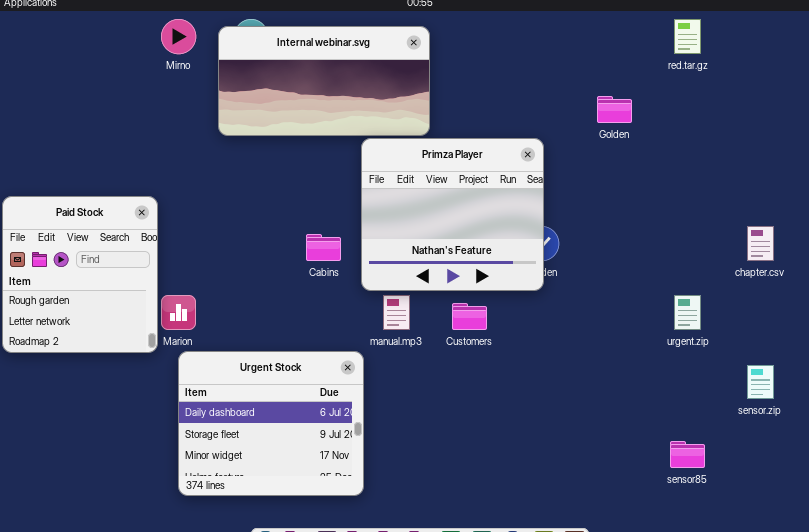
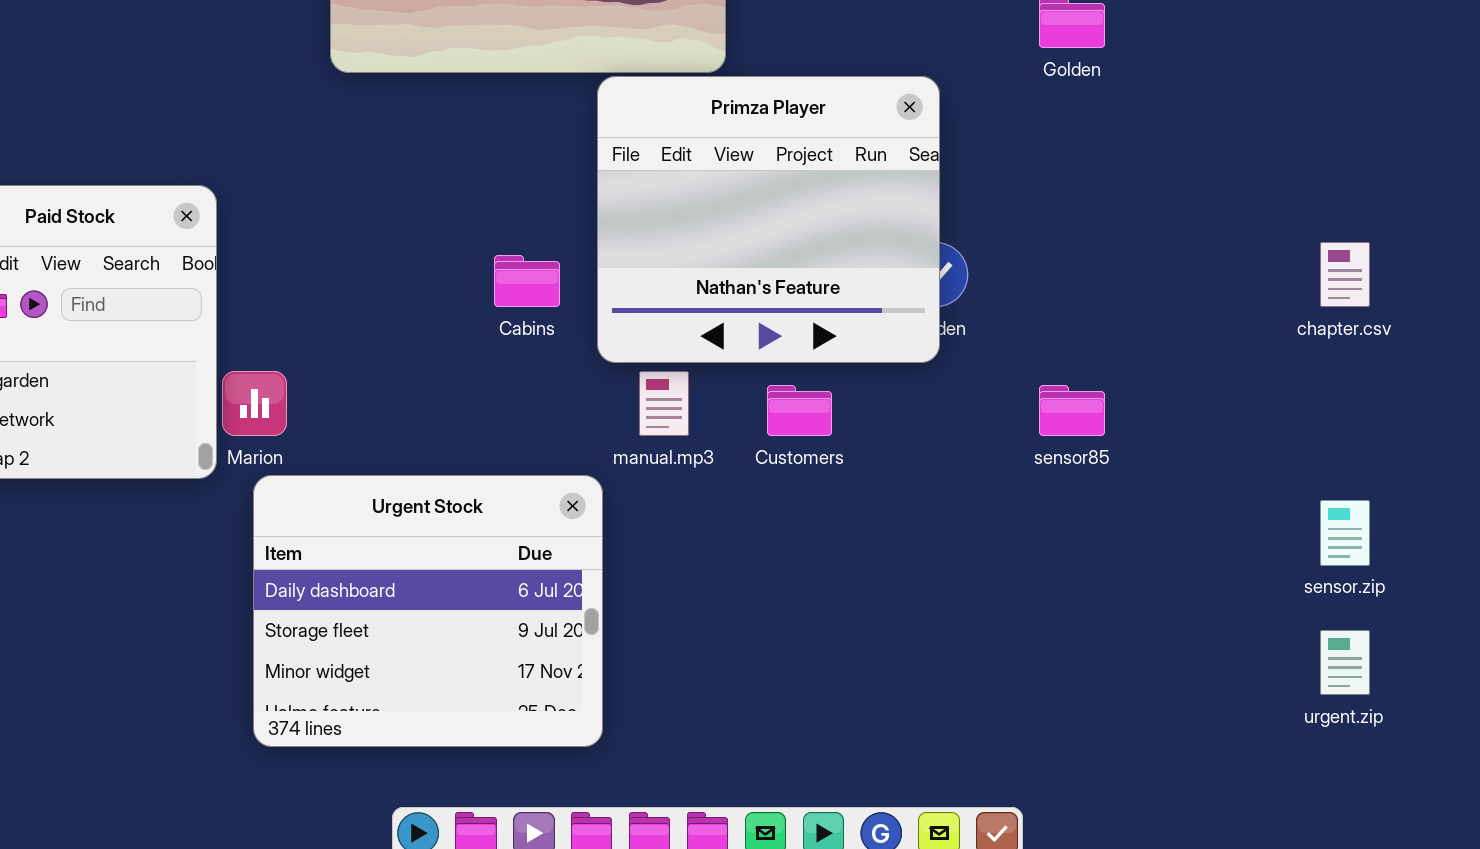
urgent.zip: [674,295,701,330] -> [1320,630,1370,695], moved
sensor85: [670,441,705,468] -> [1039,385,1105,436], moved

